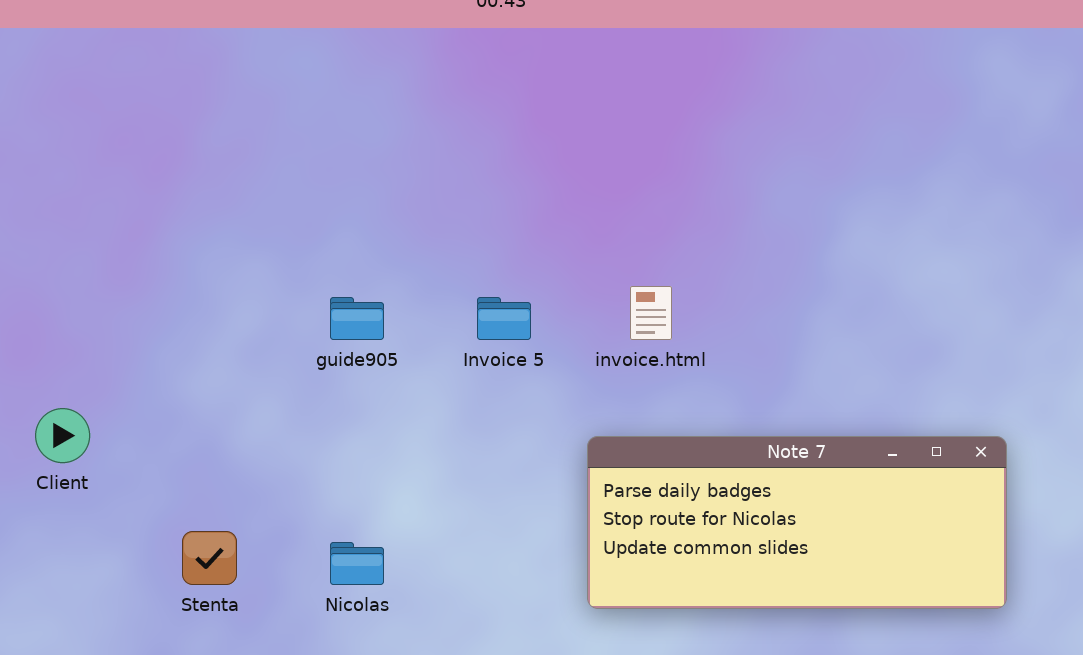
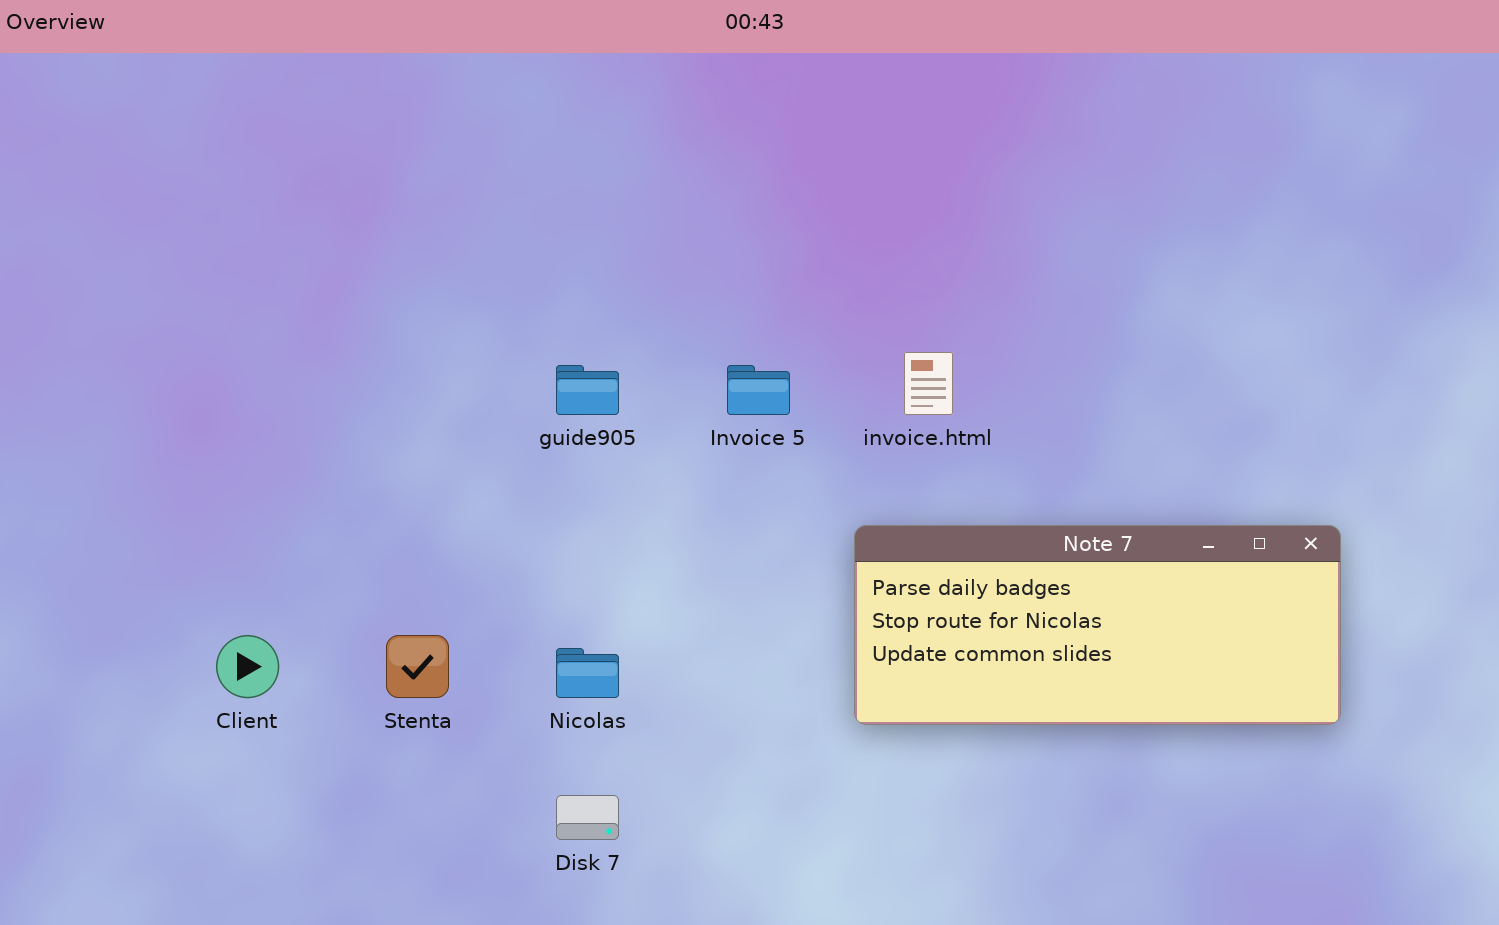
Client: [35,408,90,463] -> [216,635,279,698], moved

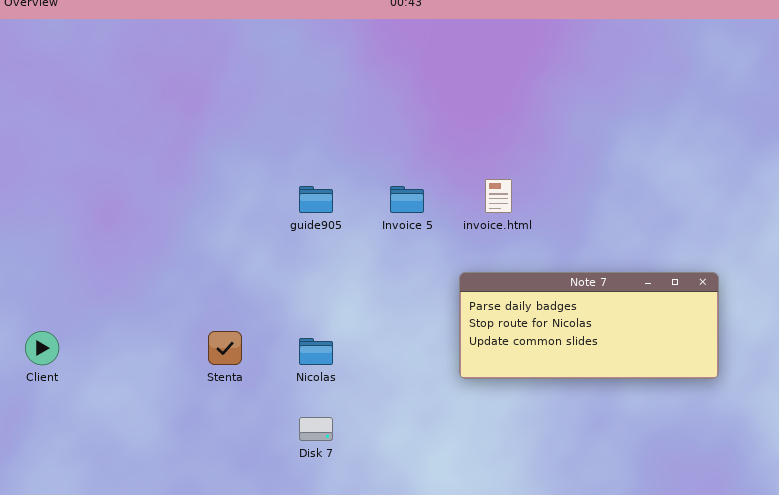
Client: [216,635,279,698] -> [25,331,59,365], moved

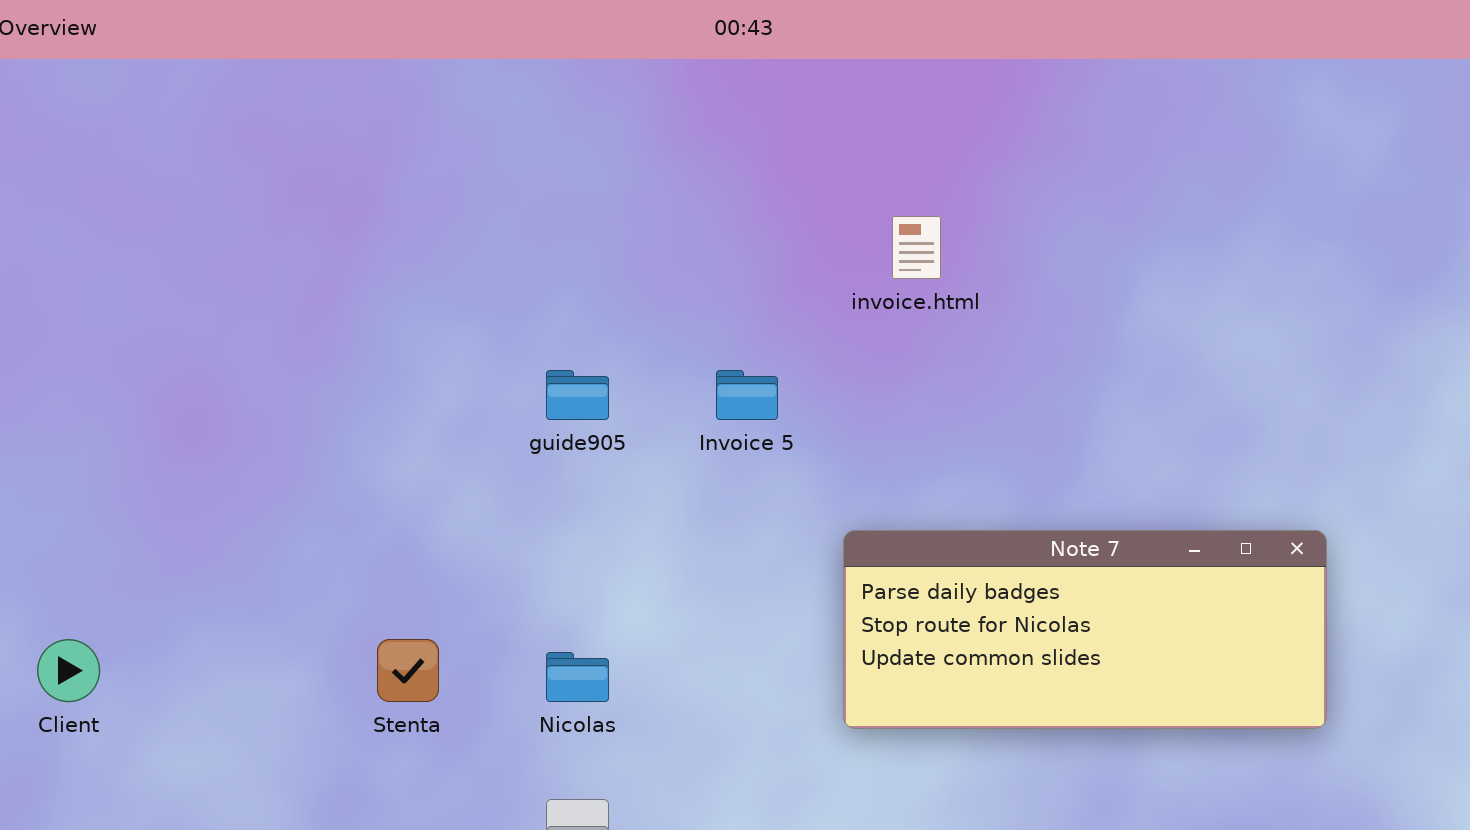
invoice.html: [485,179,512,213] -> [892,216,941,279], moved

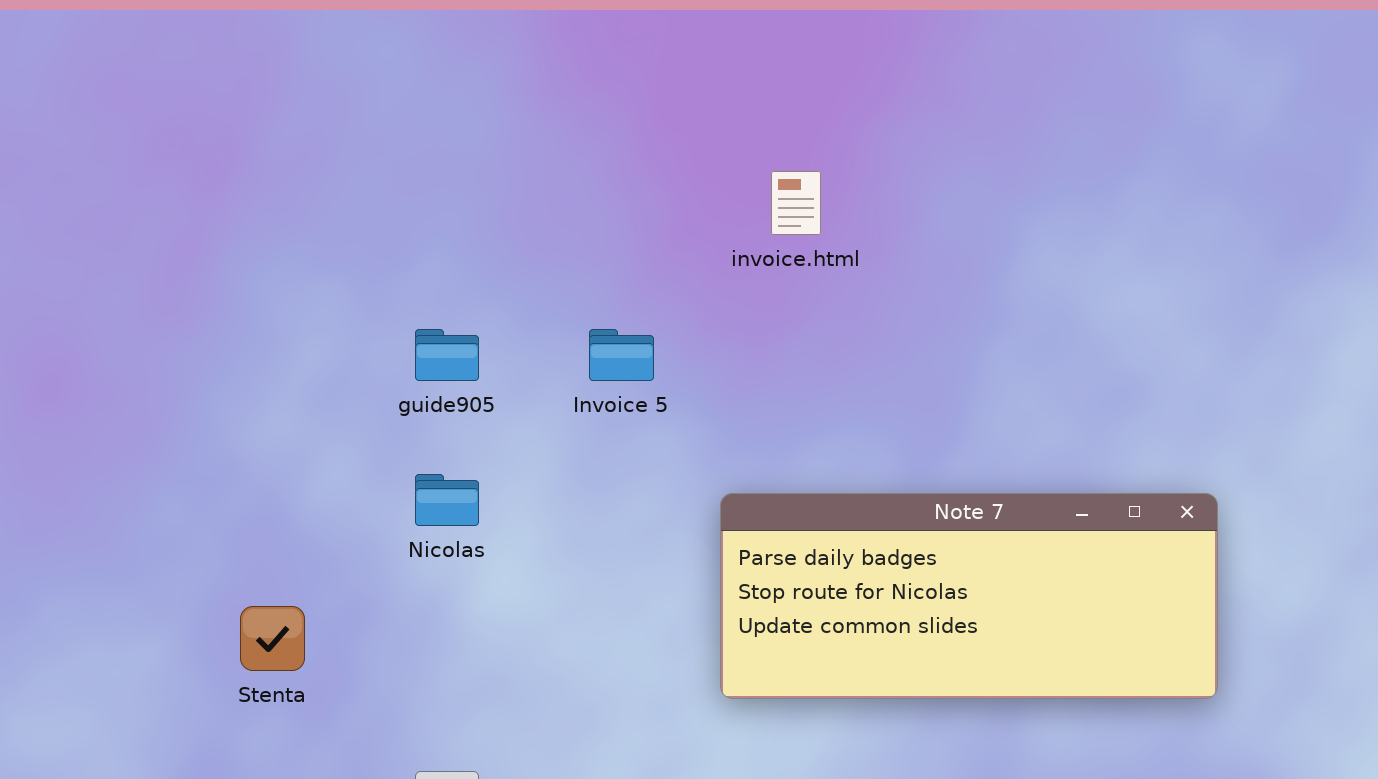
Nicolas: [546,652,609,702] -> [415,474,479,526], moved

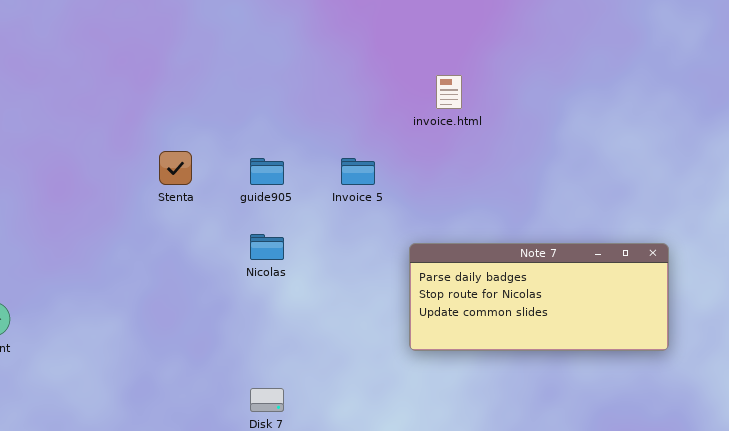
Stenta: [240,606,305,671] -> [159,151,192,185], moved

